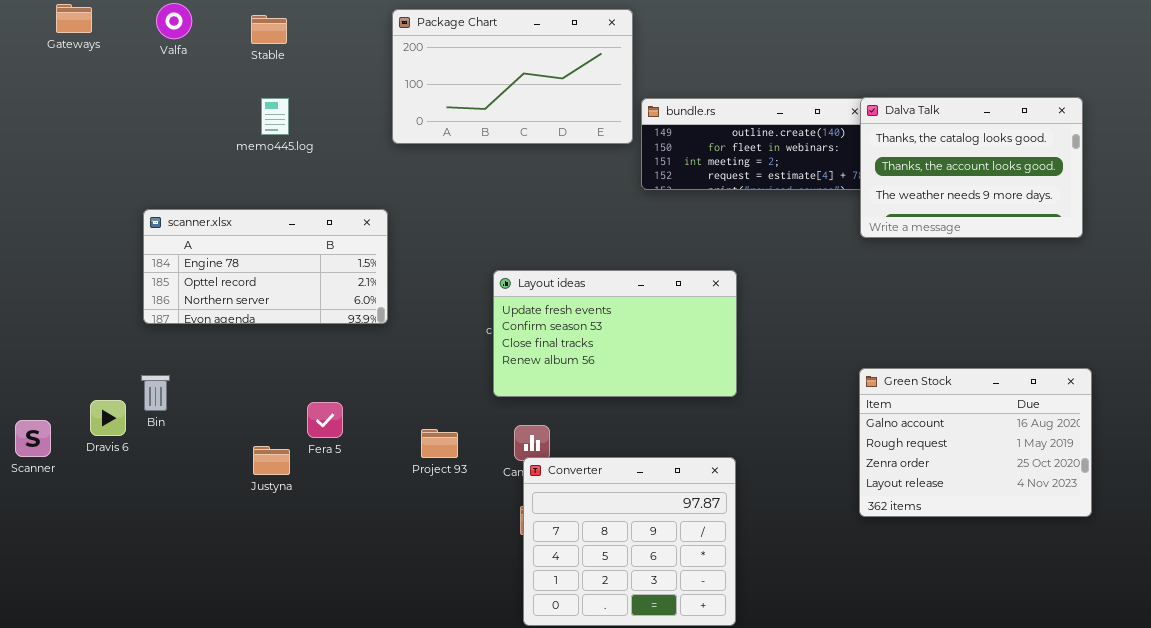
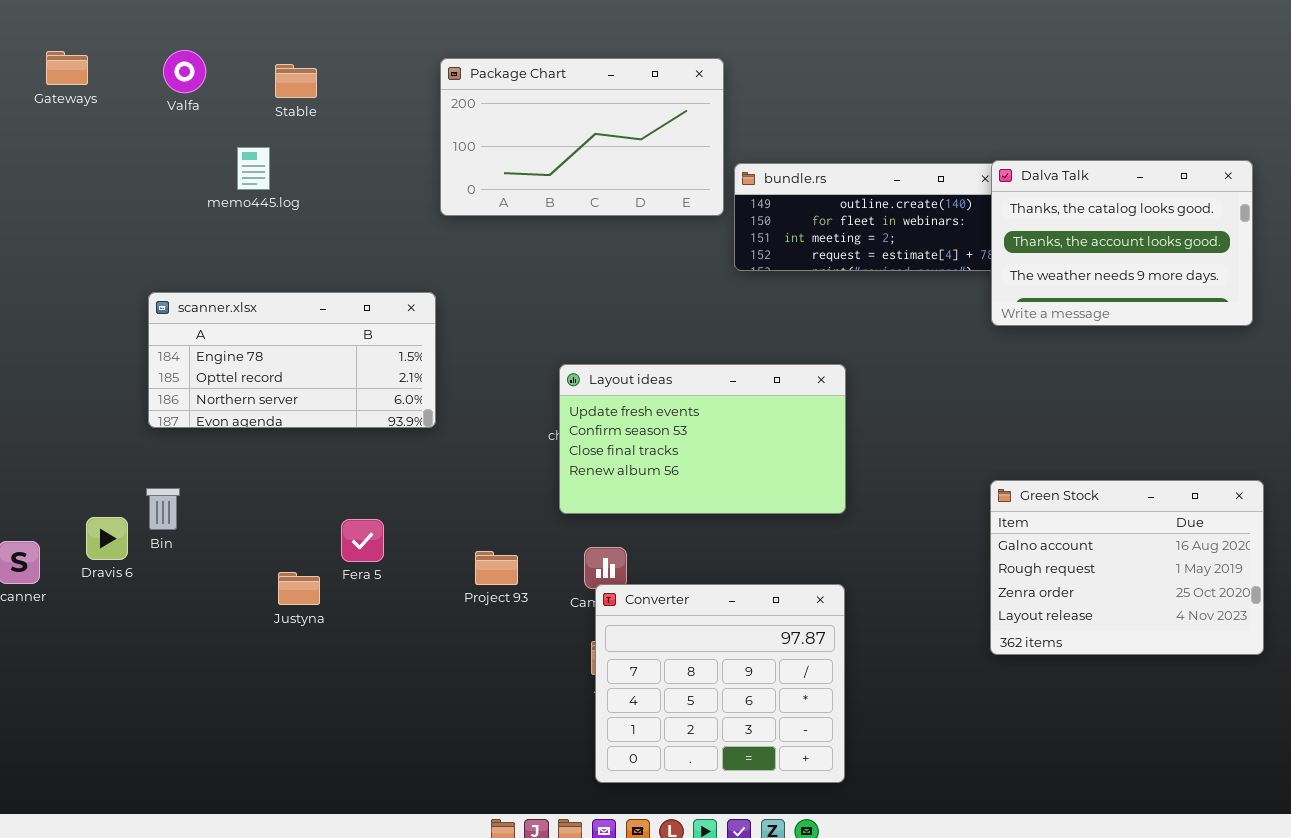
memo445.log: [261,98,289,135] -> [237,147,270,190], moved

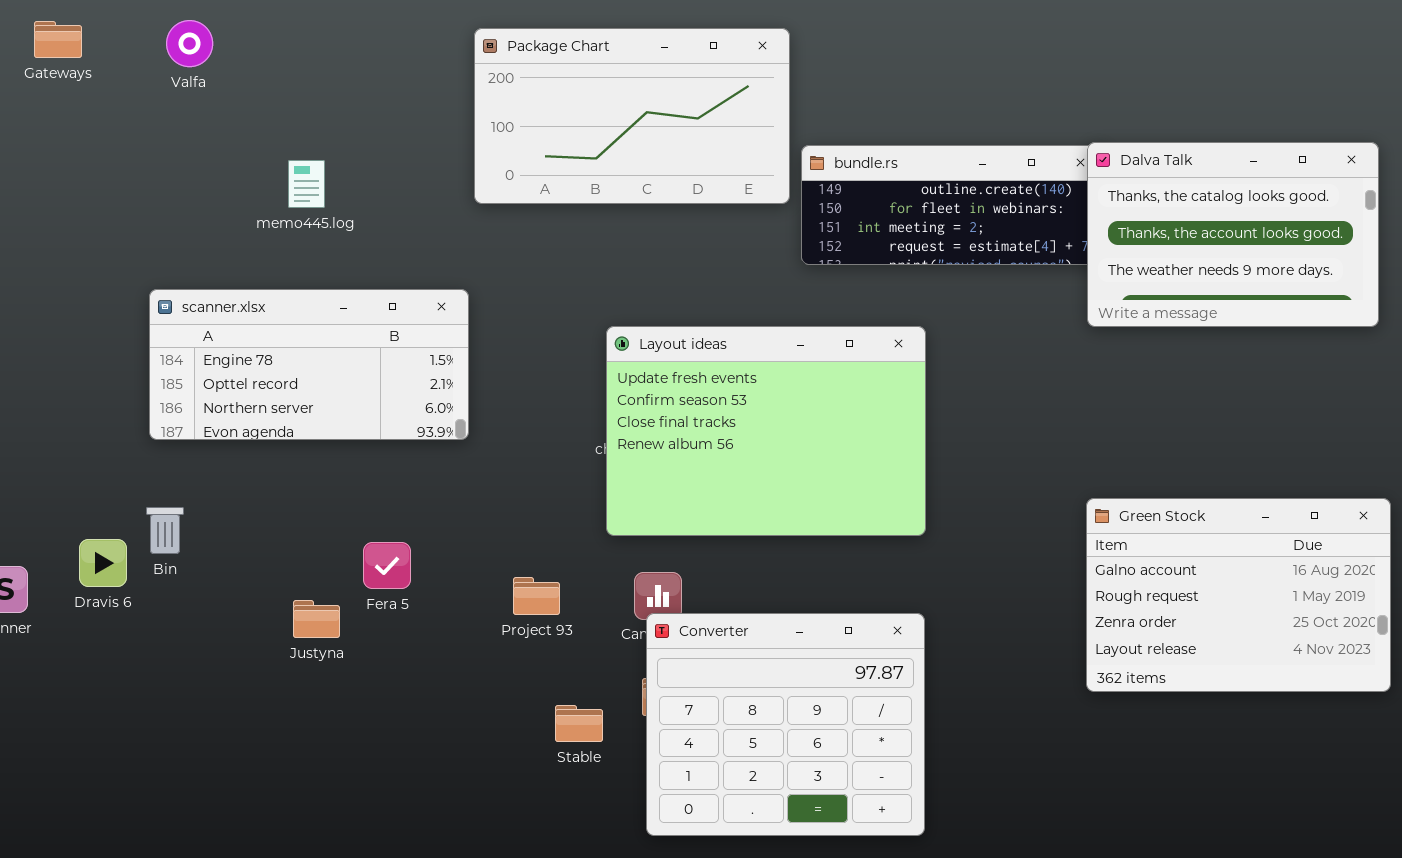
Stable: [275,64,317,98] -> [555,705,603,742], moved
memo445.log: [237,147,270,190] -> [288,160,325,208], moved
Layout ideas: [559,364,846,514] -> [606,326,926,536], resized

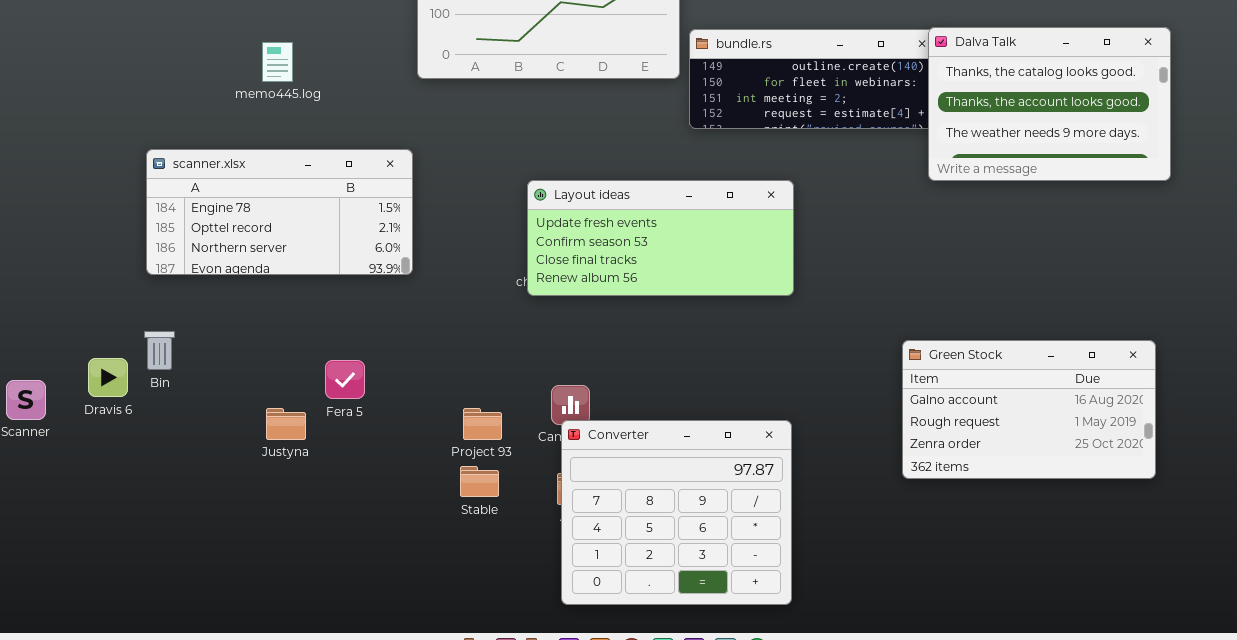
Layout ideas: [606,326,926,536] -> [527,180,794,296], resized
Green Stock: [1086,498,1391,692] -> [902,340,1156,479], moved, resized
Project 93: [513,577,560,615] -> [463,408,502,440], moved
Stable: [555,705,603,742] -> [460,466,499,497], moved

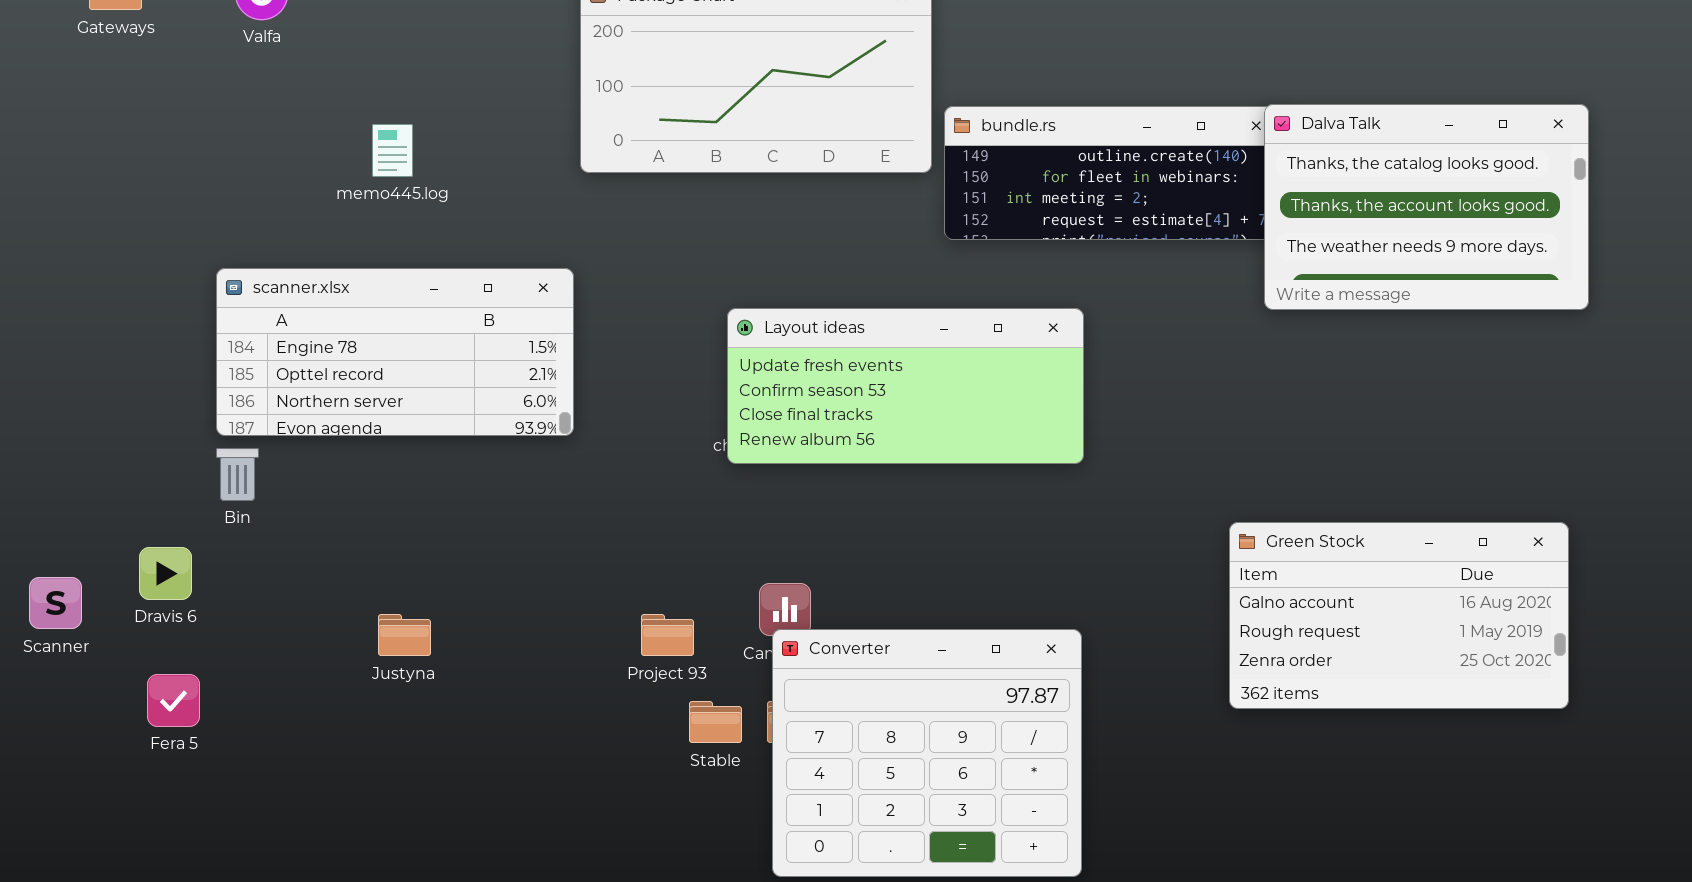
Bin: [144,331,175,370] -> [216,448,259,501], moved
Fera 5: [325,360,365,399] -> [147,674,200,727], moved
Stable: [460,466,499,497] -> [689,701,742,743], moved

